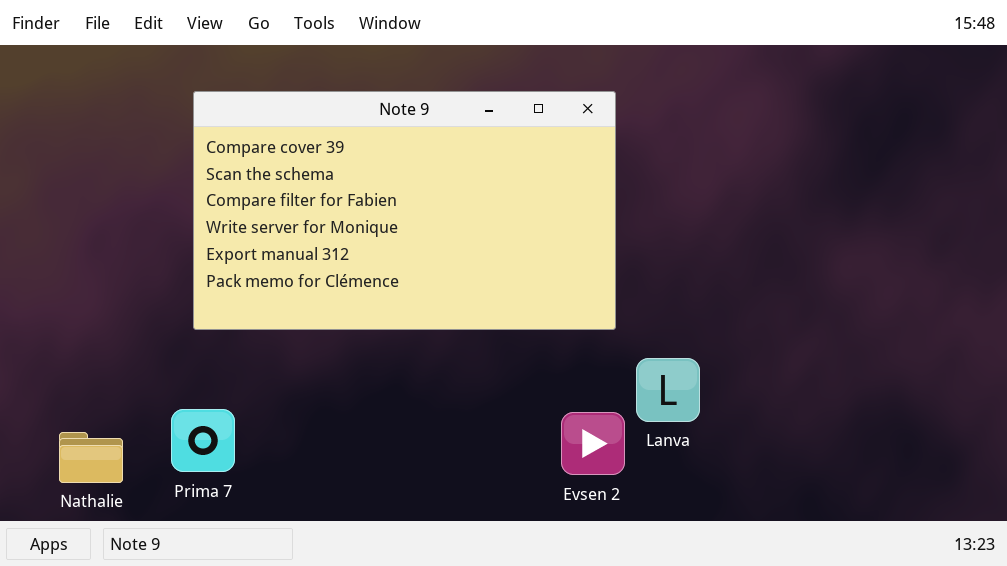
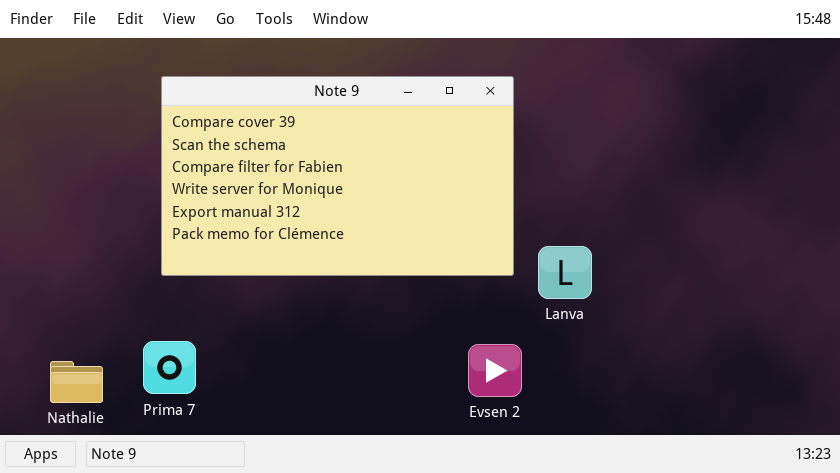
Lanva: [636,358,700,422] -> [538,246,592,299], moved

